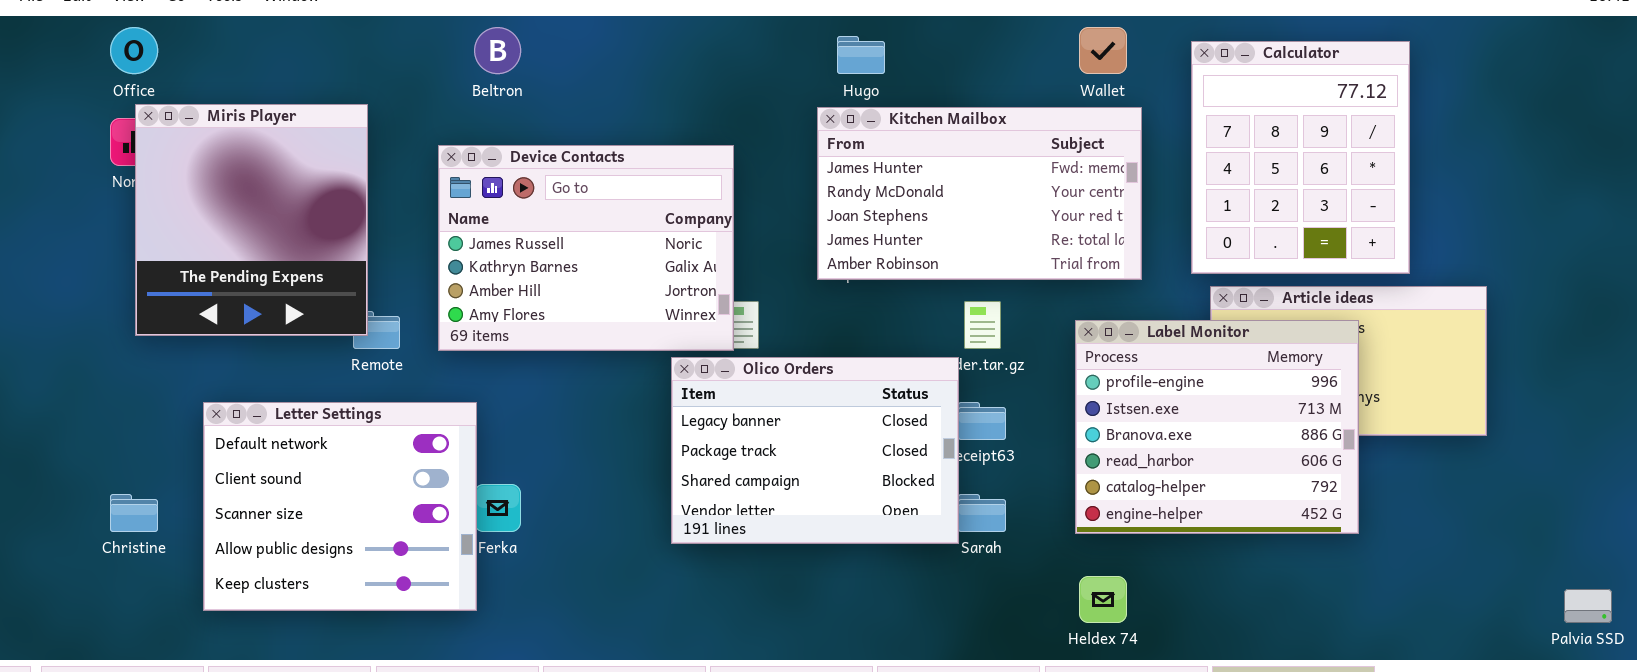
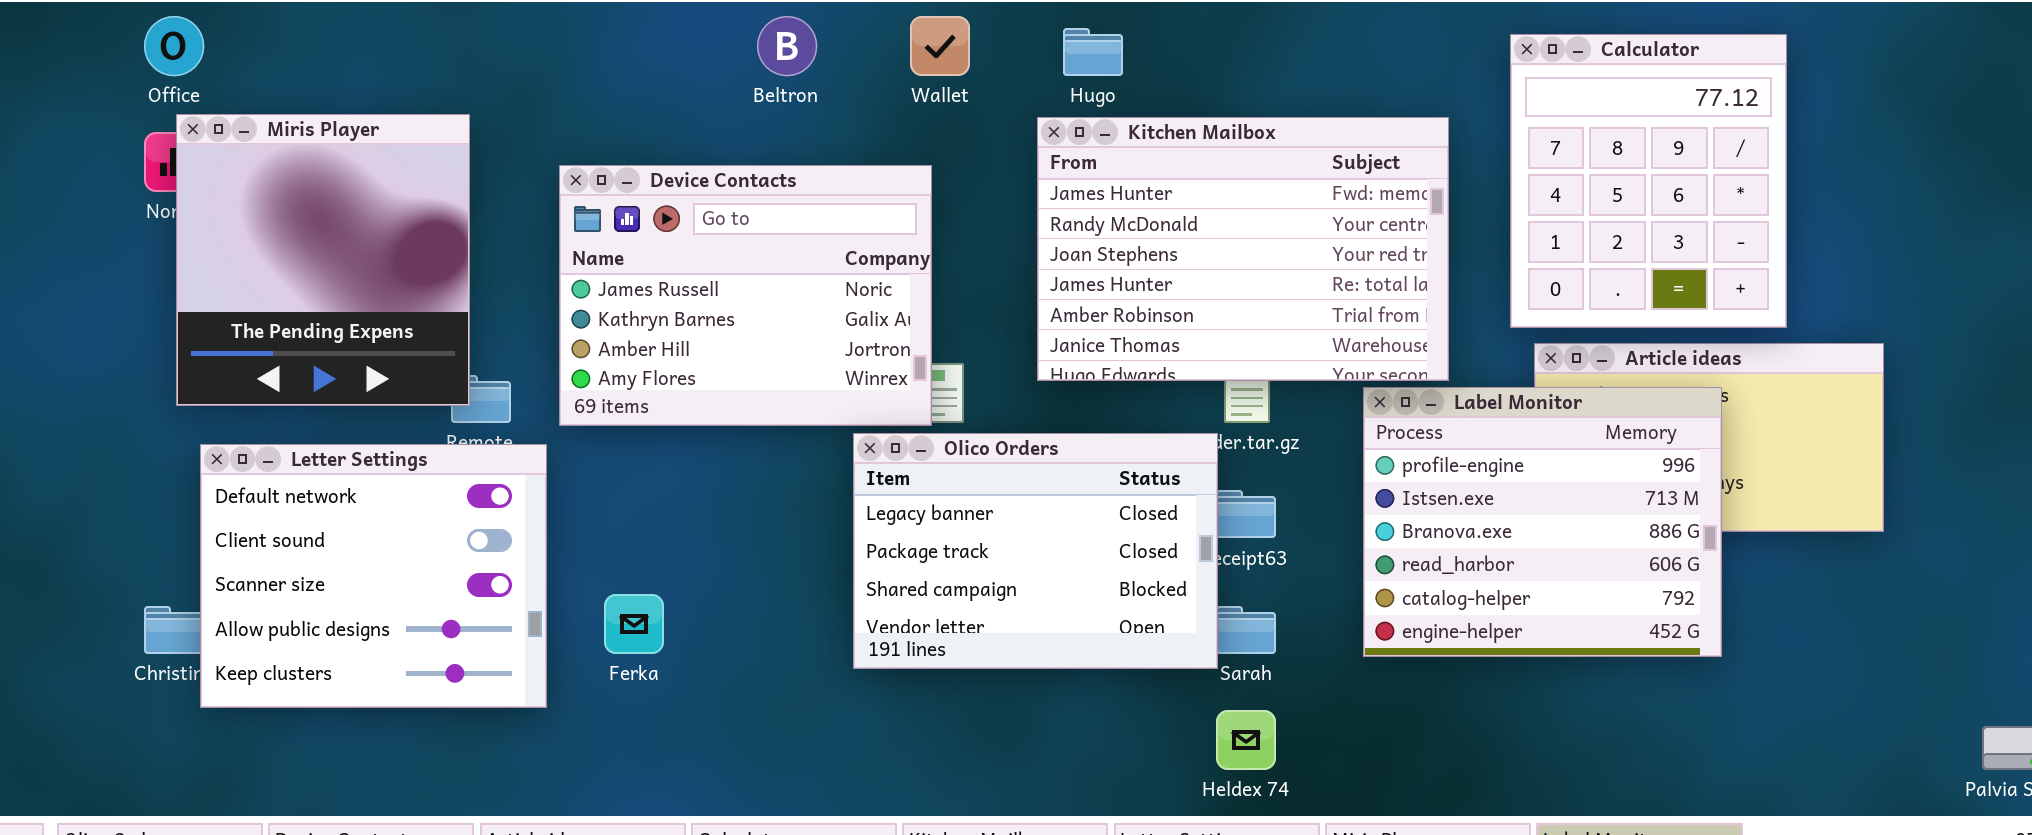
Beltron: [474,27,521,74] -> [757,16,817,76], moved
Wallet: [1079,27,1127,74] -> [910,16,970,76], moved
Kitchen Mailbox: [817,107,1142,280] -> [1037,117,1449,381], resized
Letter Settings: [203,402,477,611] -> [200,444,547,708], moved
Heldex 74: [1079,576,1127,623] -> [1216,710,1276,770], moved

